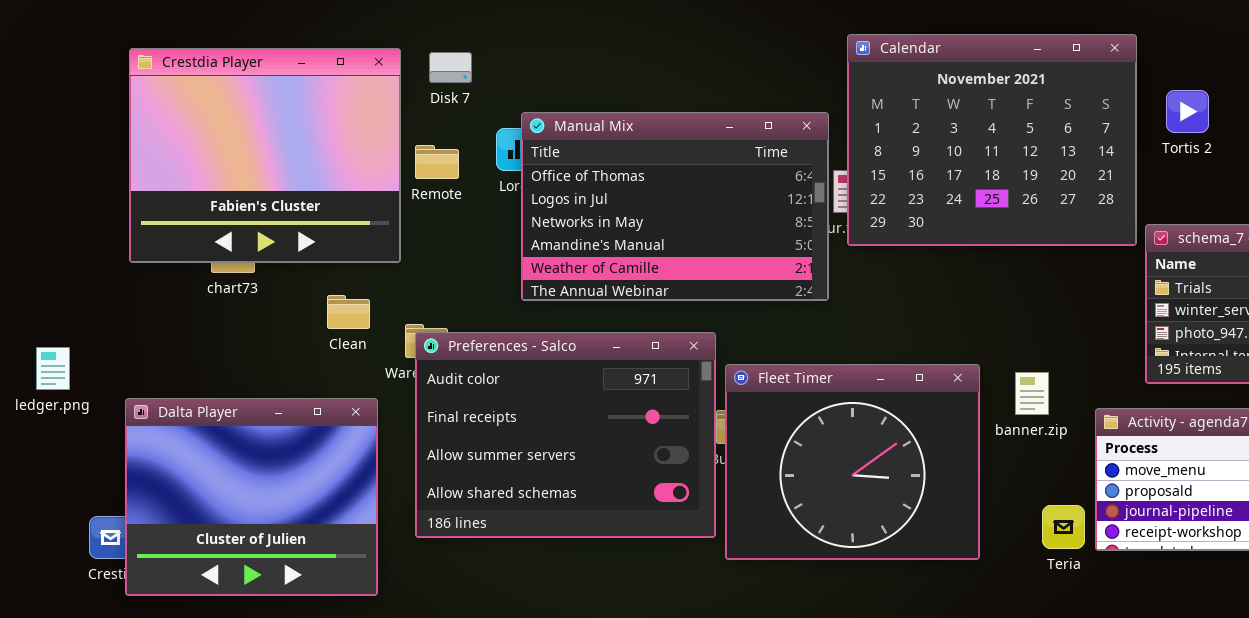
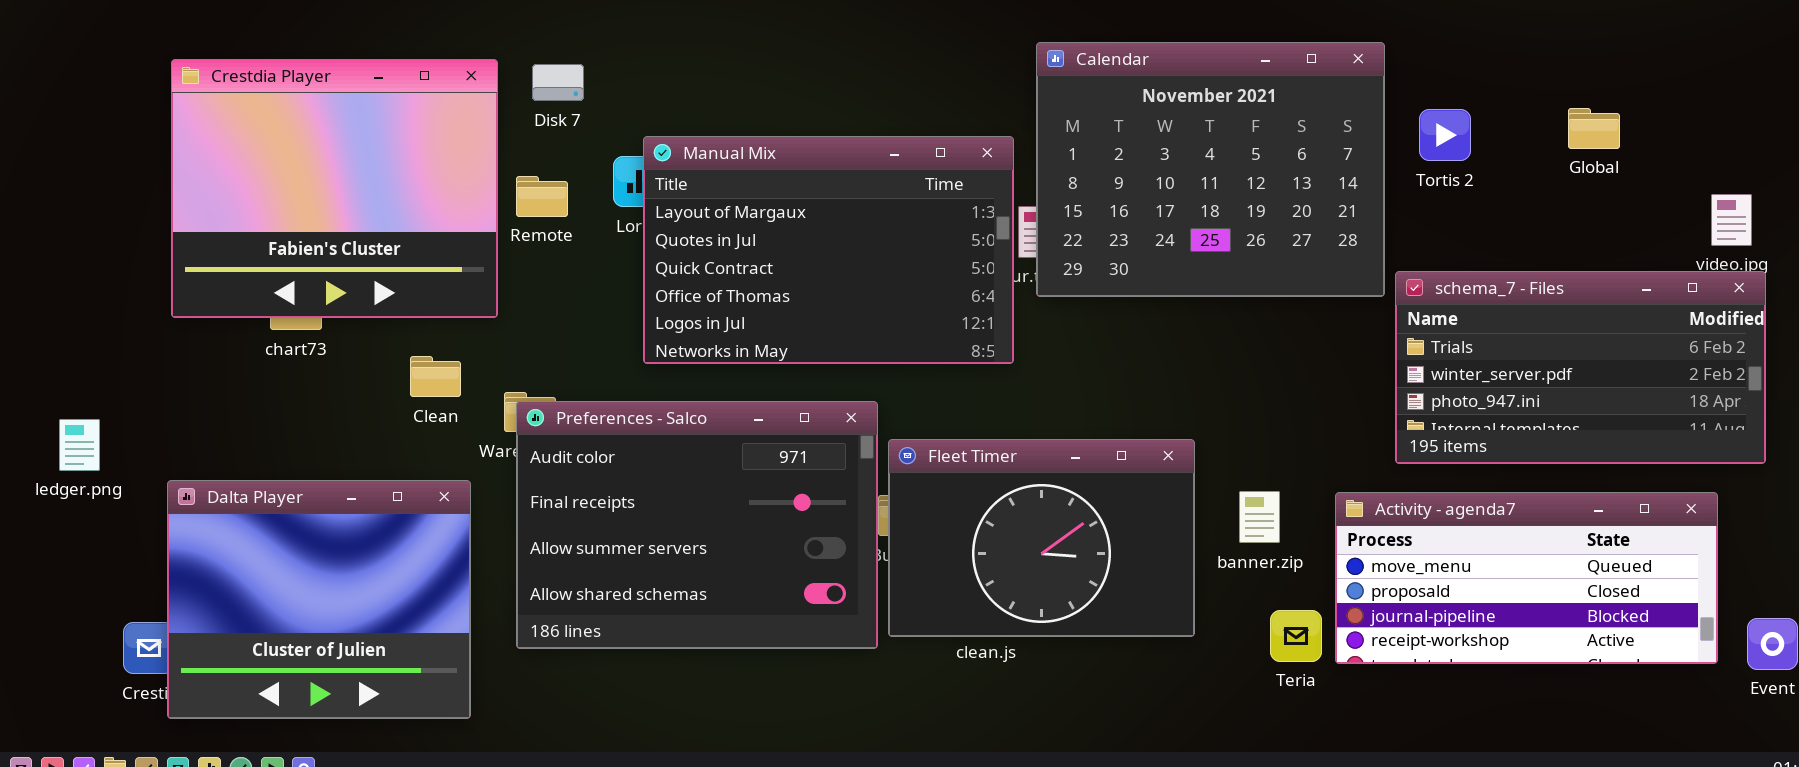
Manual Mix: [521,112,829,301] -> [643,136,1014,364], scrolled up 3 rows
Fleet Timer: [725,364,980,560] -> [888,439,1195,637], resized
banner.zip: [1015,372,1049,415] -> [1239,491,1280,543], moved

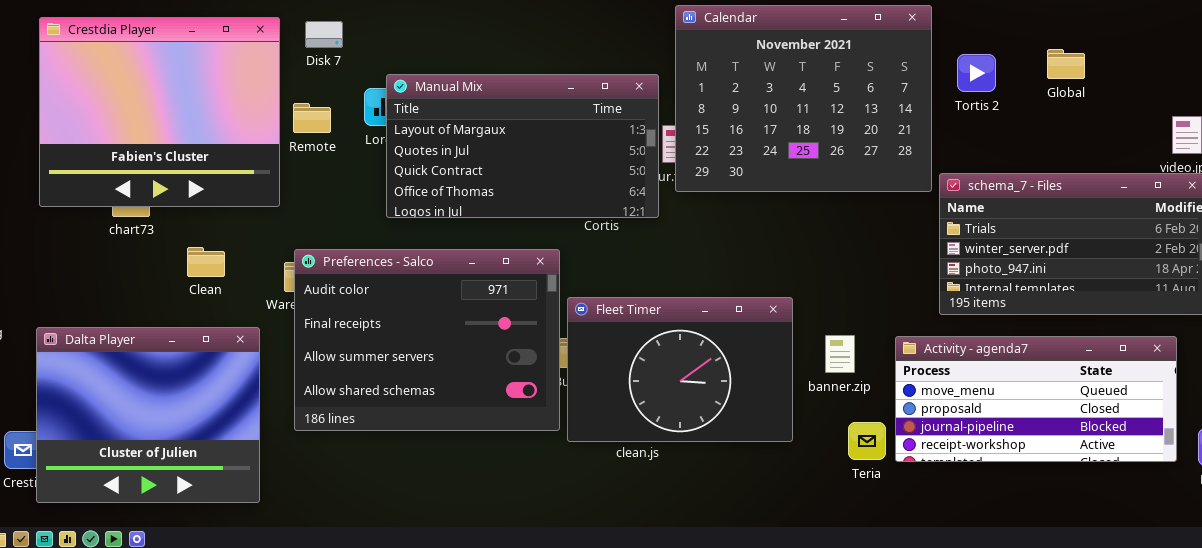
Global: [1568,108,1620,149] -> [1047,49,1085,79], moved
Manual Mix: [643,136,1014,364] -> [386,74,659,218], resized
Clean: [410,356,461,397] -> [187,247,225,277], moved
Preferences - Salco: [516,401,878,649] -> [294,249,560,431], moved

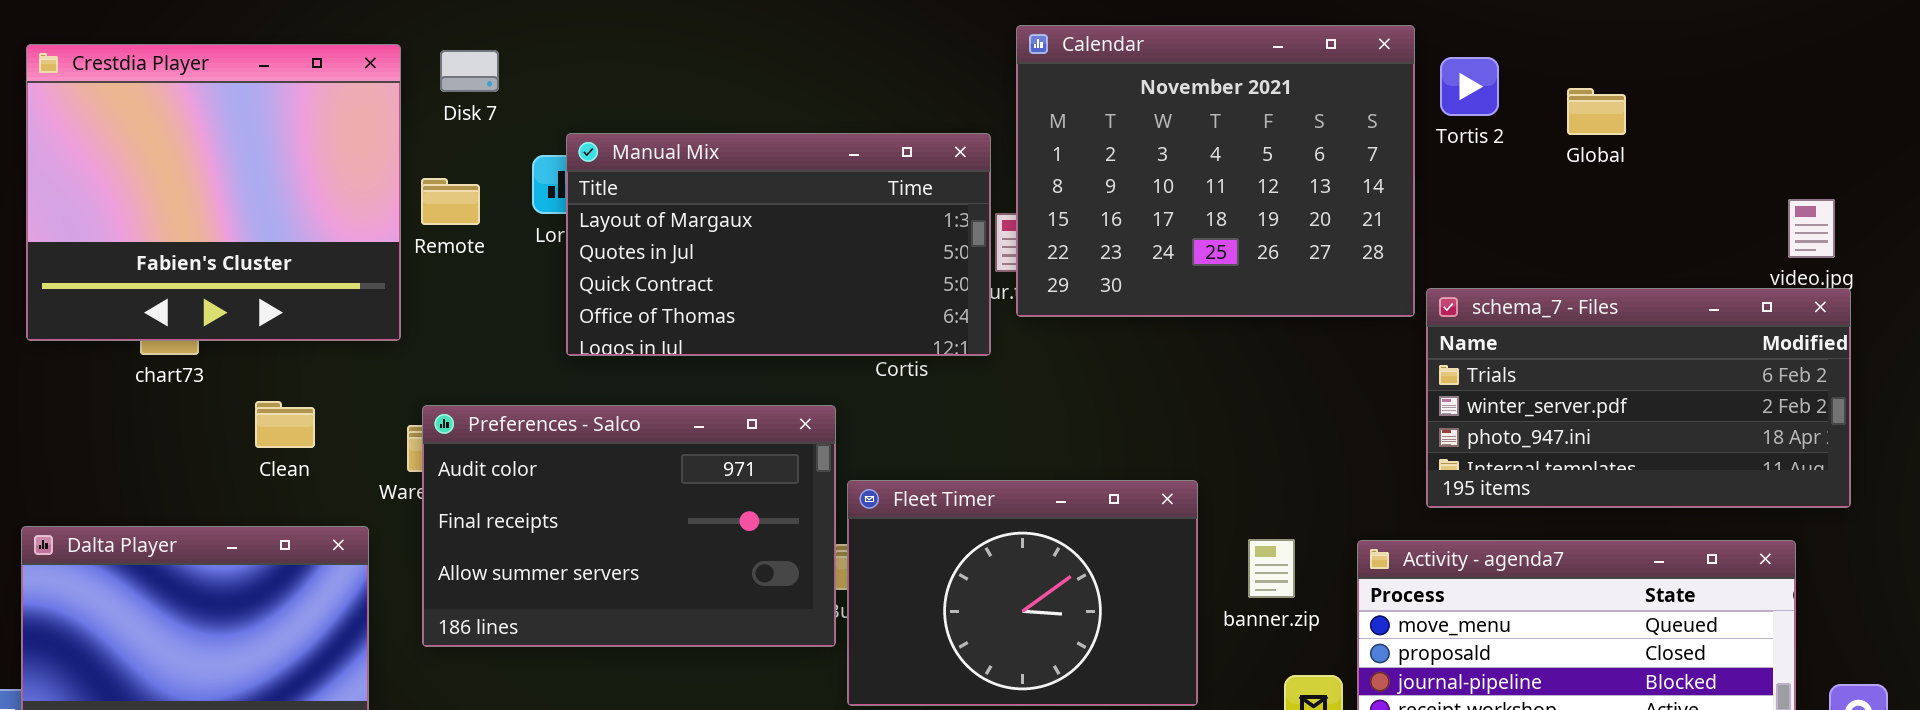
Global: [1047,49,1085,79] -> [1567,88,1626,135], moved
Tortis 2: [957,54,996,92] -> [1440,57,1499,116], moved
Preferences - Salco: [294,249,560,431] -> [422,405,836,647], resized

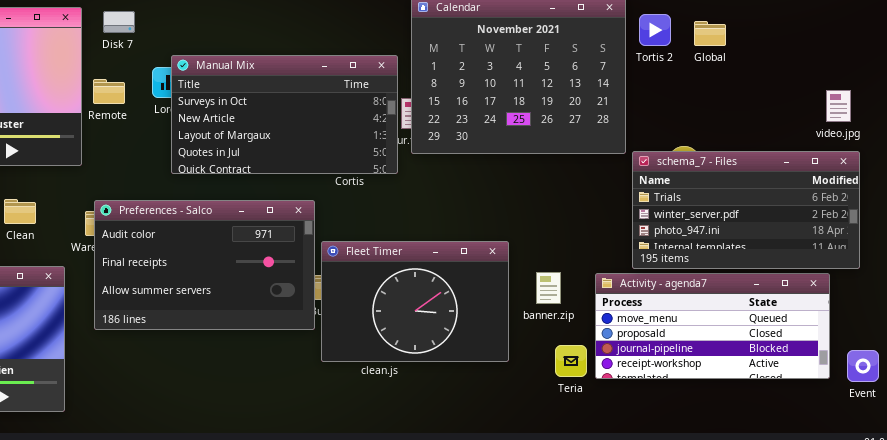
Global: [1567,88,1626,135] -> [694,21,726,46], moved
Manual Mix: [566,133,991,356] -> [171,55,398,174], scrolled up 2 rows
schema_7 - Files: [1426,288,1851,508] -> [632,151,860,269], moved

